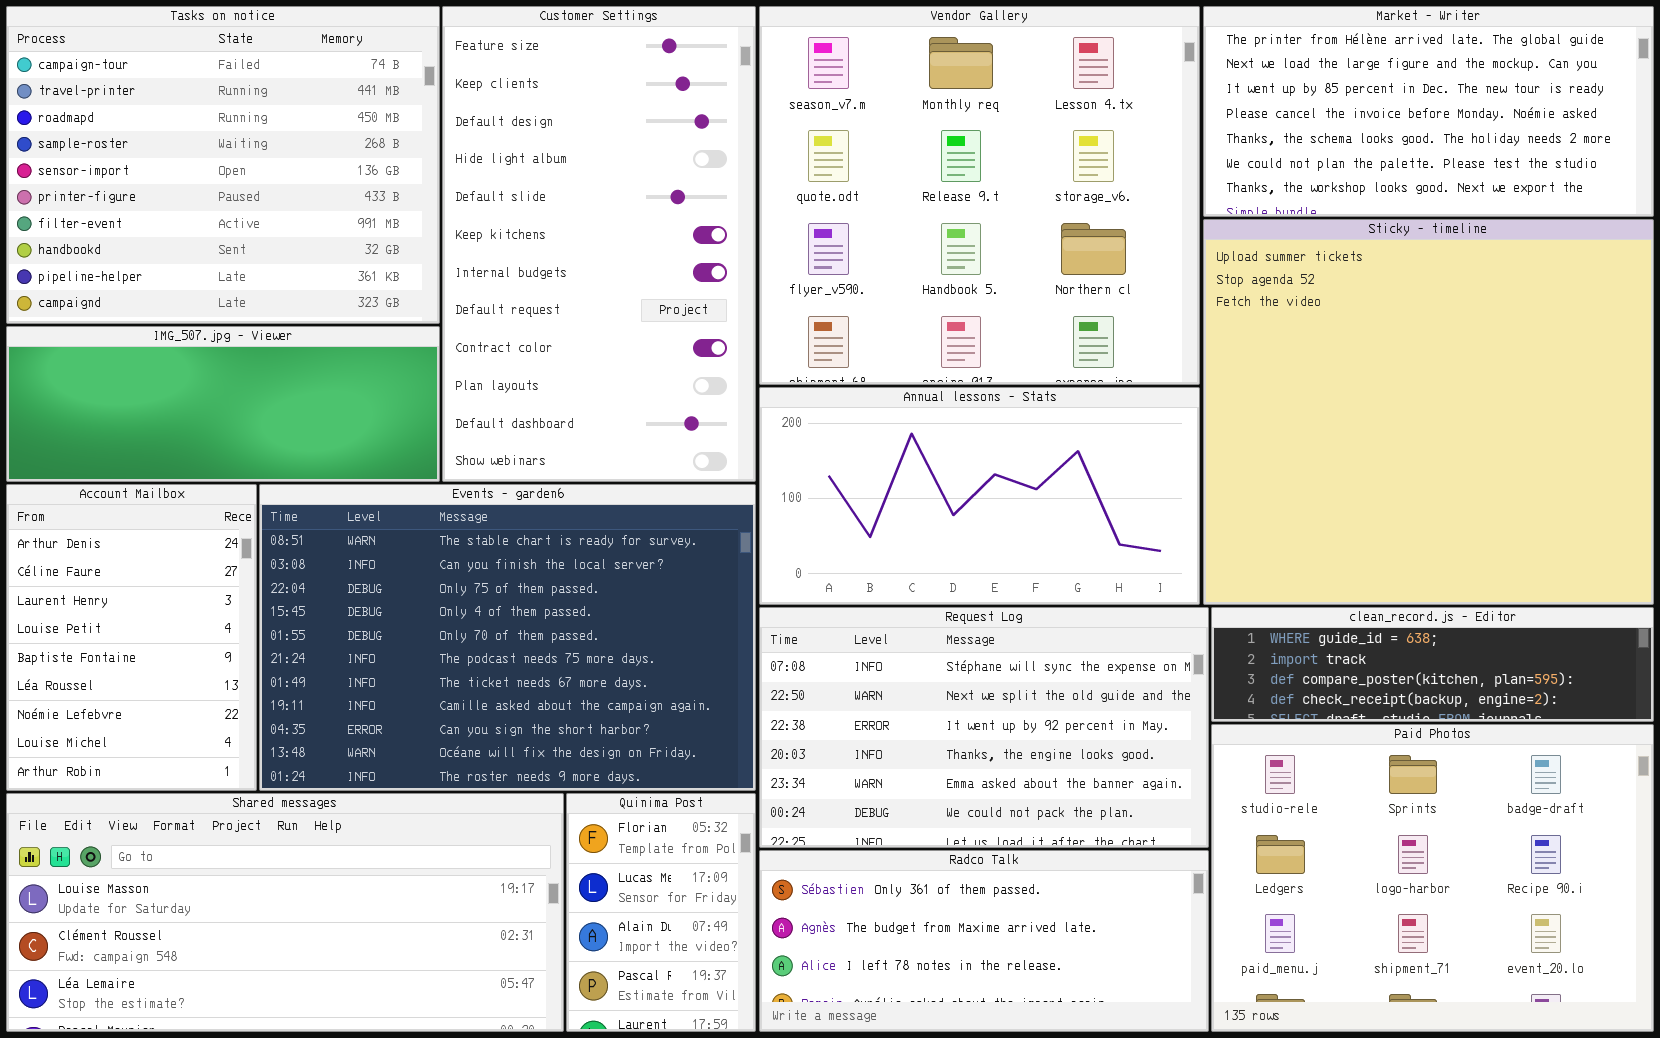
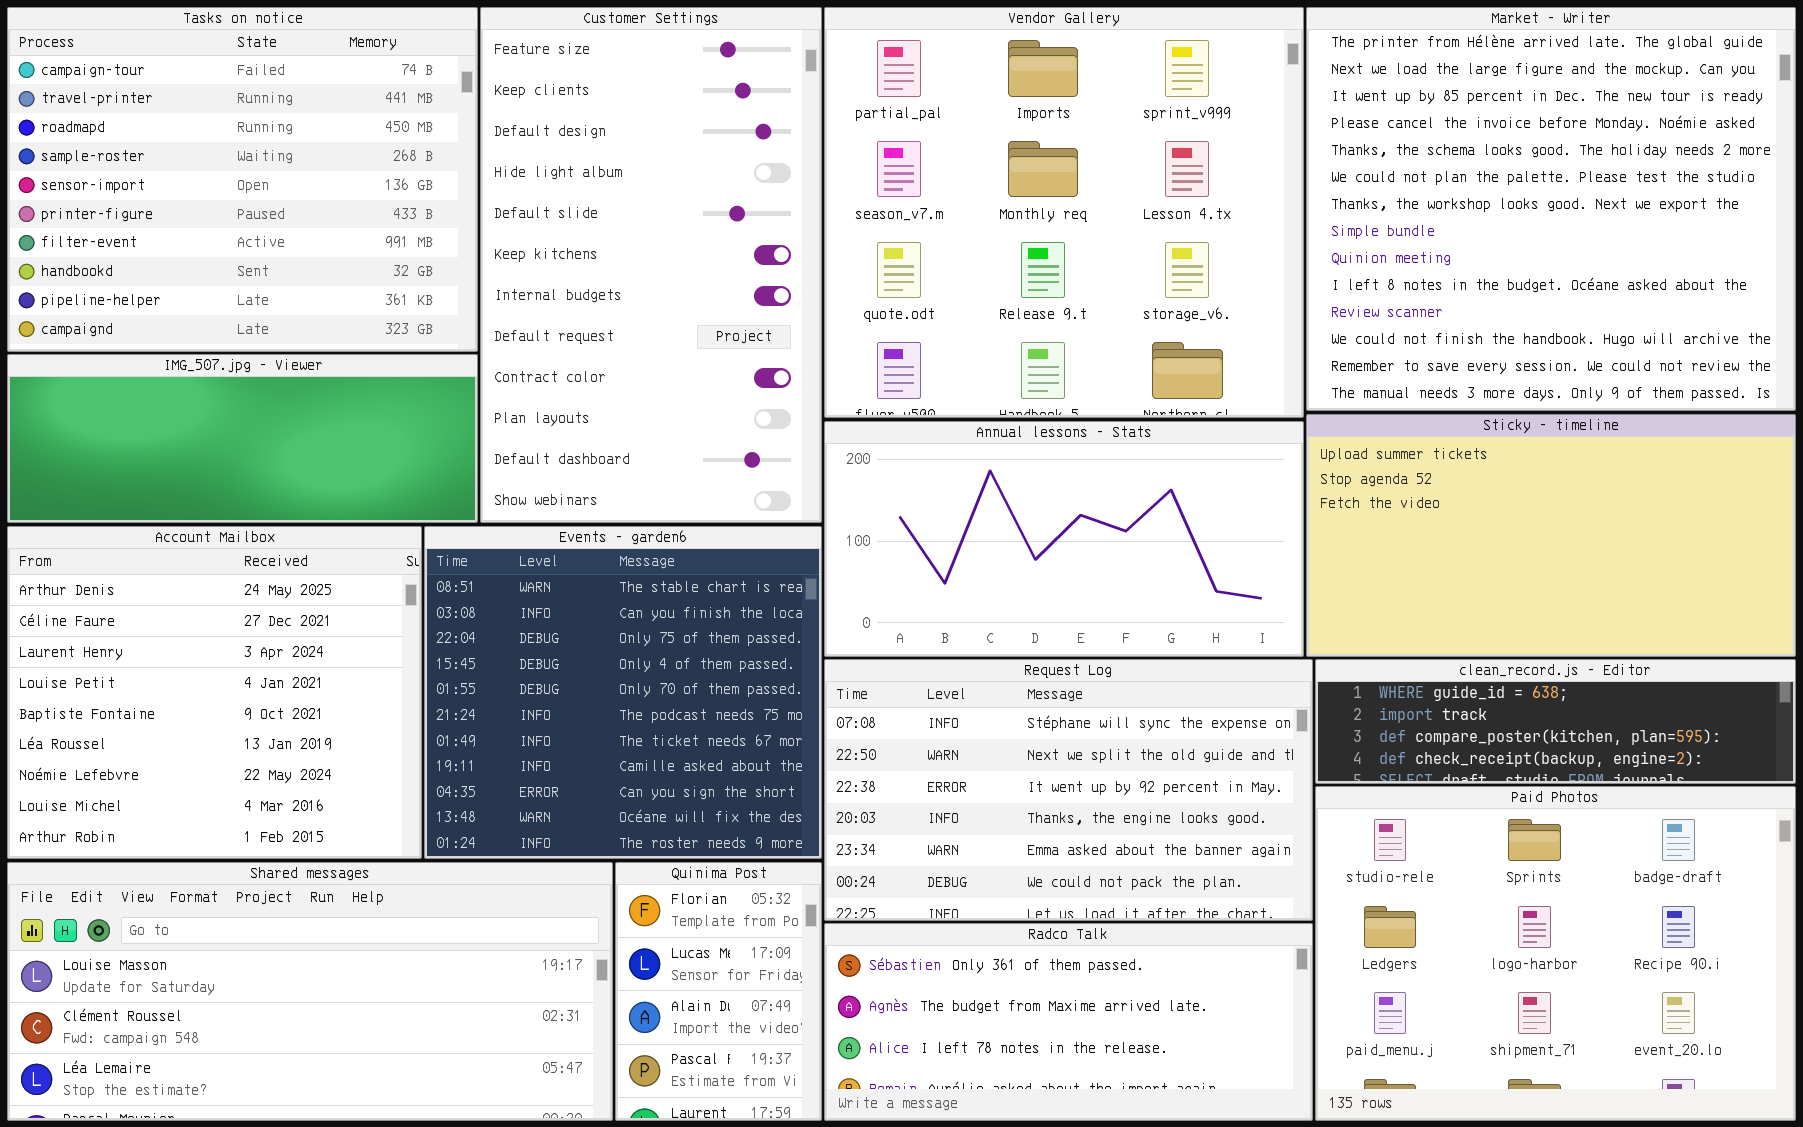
Vendor Gallery: [759,6,1200,385] -> [824,7,1304,418], scrolled up 1 row
Market - Writer: [1203,6,1654,217] -> [1306,7,1796,411], resized
Sticky - timeline: [1203,219,1654,605] -> [1306,414,1796,657], resized
Account Mailbox: [6,484,257,791] -> [7,526,422,859], resized
Events - garden6: [259,484,756,791] -> [424,526,822,859], resized

